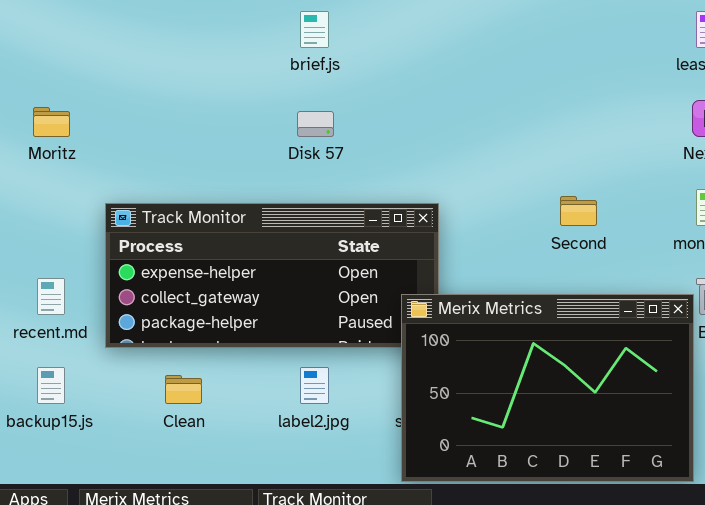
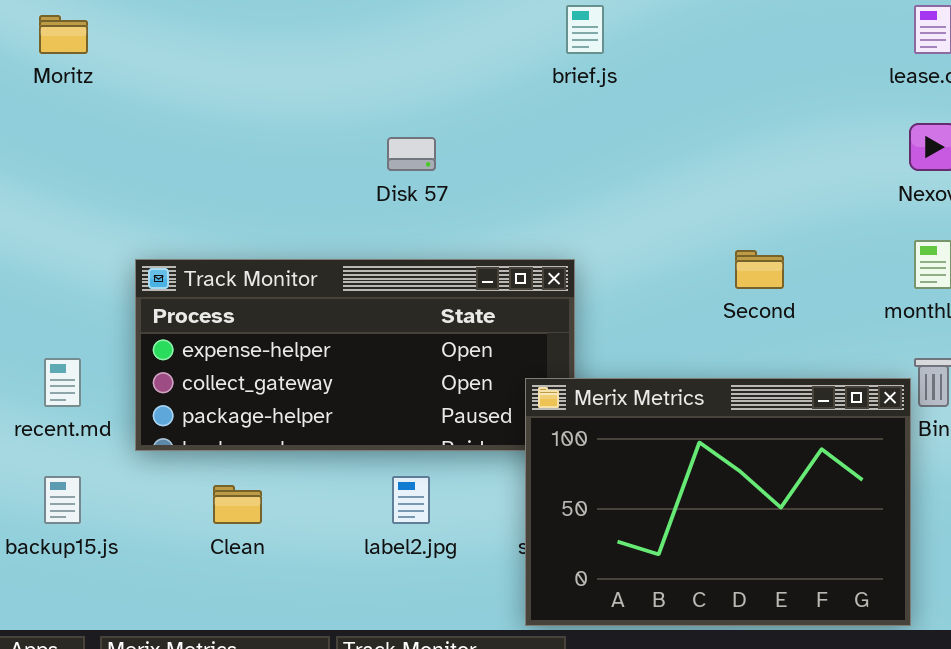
brief.js: [300,11,329,48] -> [566,5,604,54], moved
Moritz: [33,107,70,137] -> [39,15,88,54], moved

